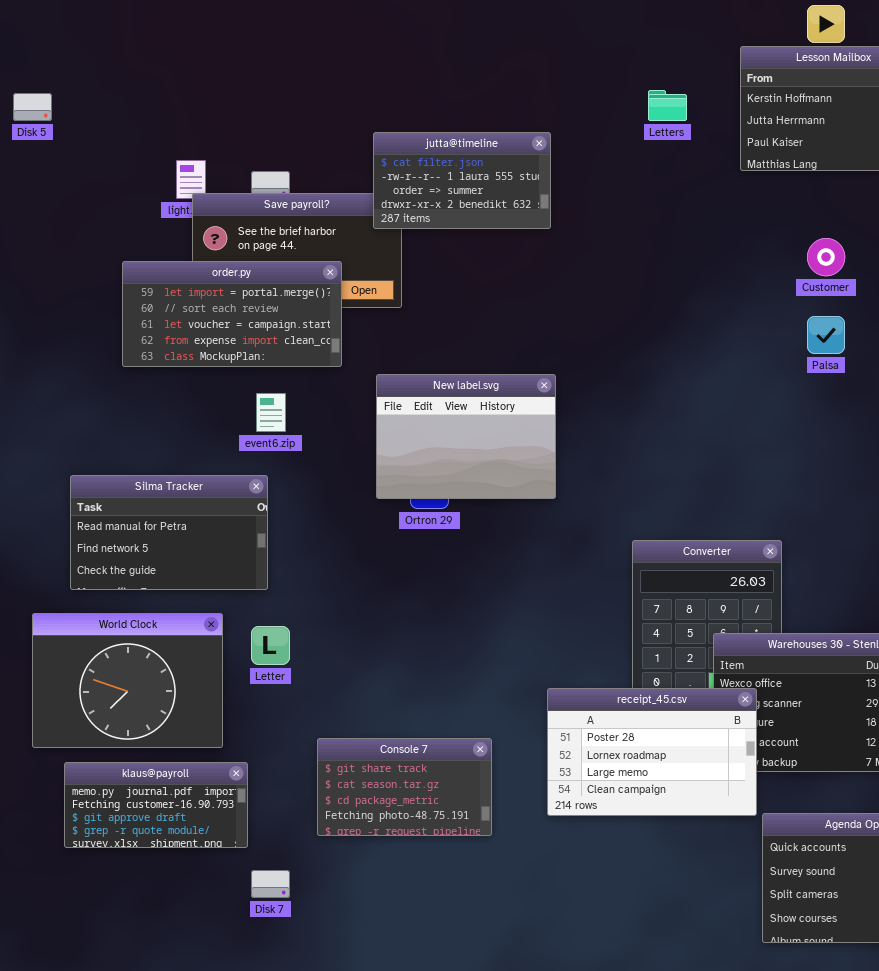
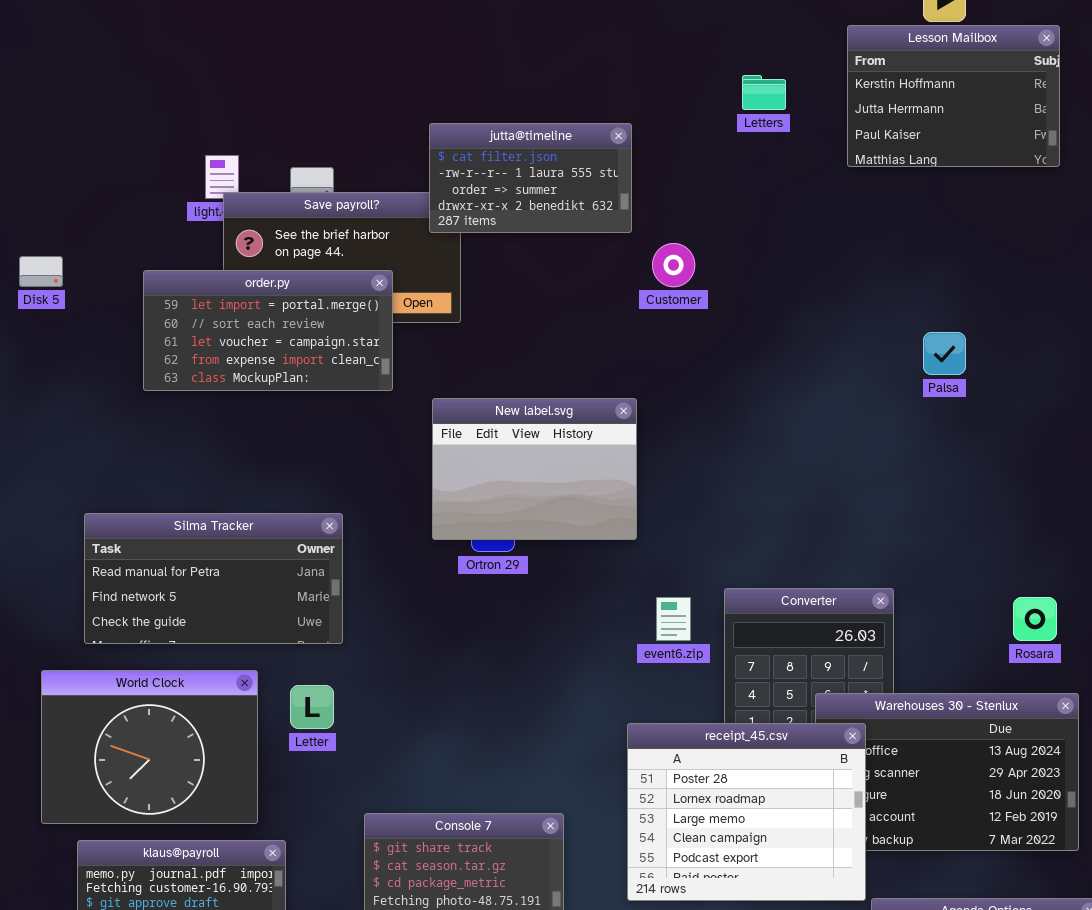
Disk 5: [13,93,52,121] -> [19,256,63,287], moved
Customer: [807,238,845,276] -> [652,243,695,287], moved
event6.zip: [256,393,286,432] -> [656,597,691,641], moved
Silma Tracker: [70,475,268,590] -> [84,513,343,644], resized
receipt_45.csv: [547,688,757,816] -> [627,723,866,901], resized

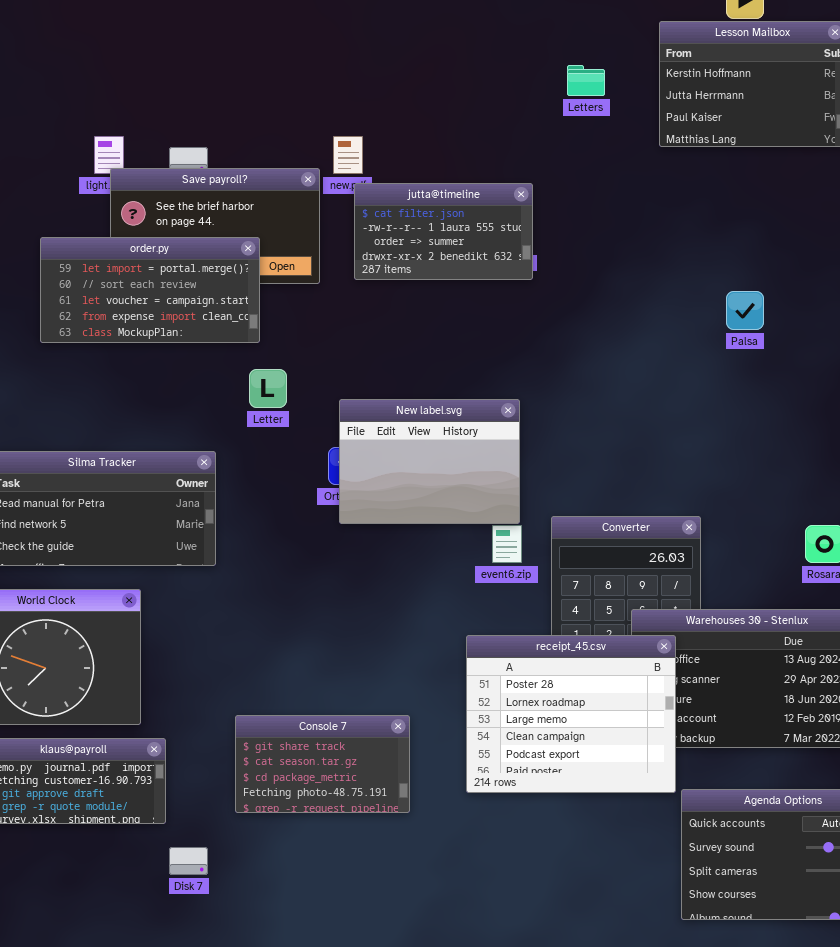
jutta@timeline: [429,123,632,233] -> [354,183,533,280], moved
New label.svg: [432,398,637,540] -> [339,399,520,524], moved
Letter: [290,685,334,729] -> [249,369,287,408], moved

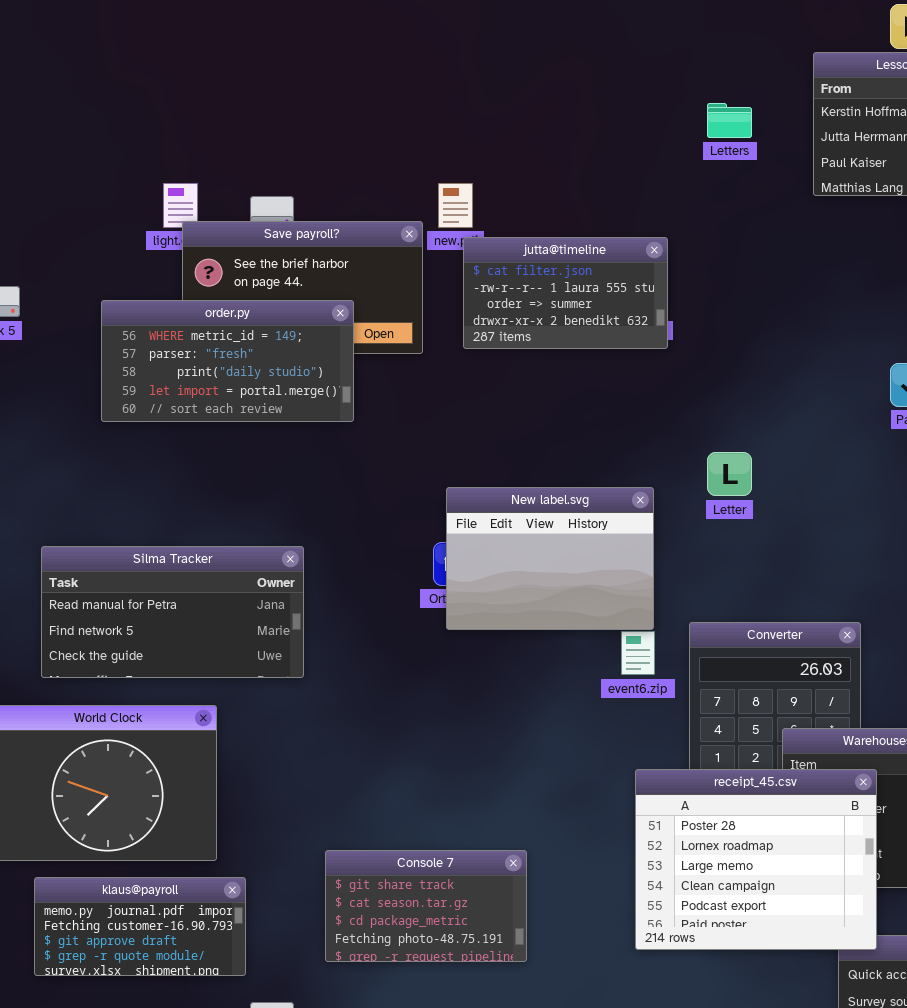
order.py: [40,237,260,343] -> [101,300,354,422], scrolled up 3 rows
Letter: [249,369,287,408] -> [707,452,752,496], moved
receipt_45.csv: [466,635,676,793] -> [635,769,877,950], moved

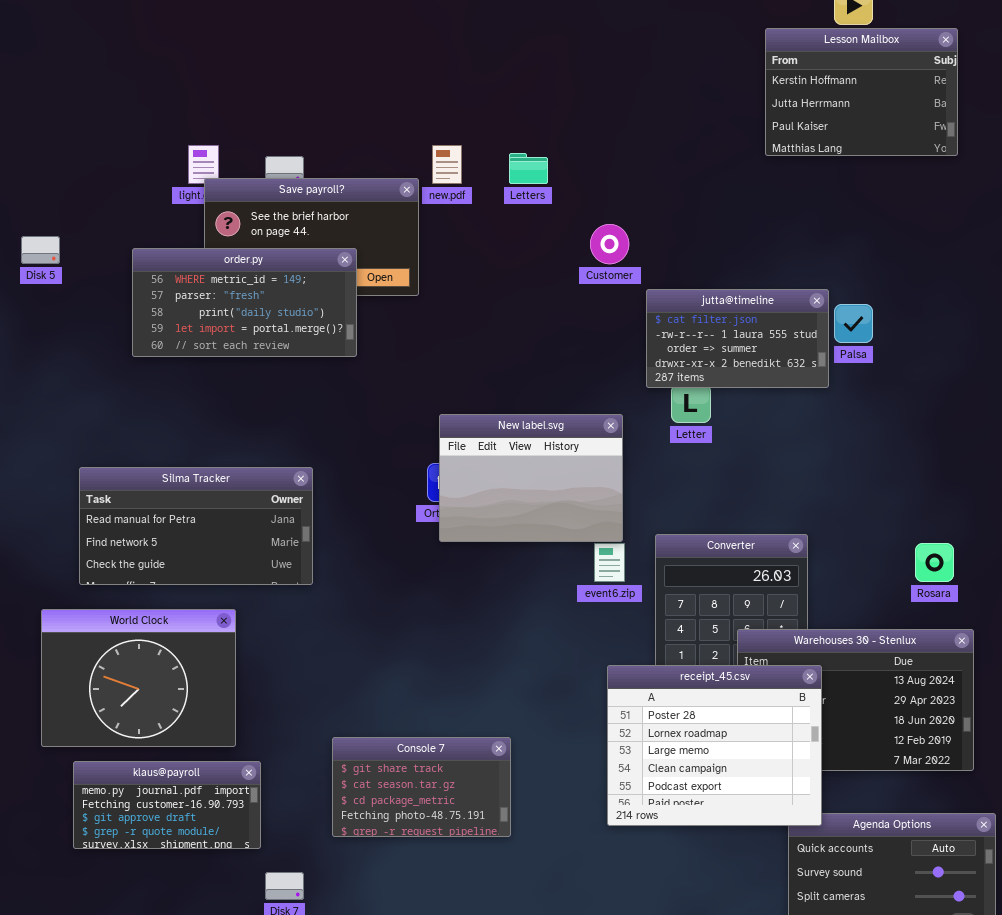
Letters: [707,103,752,138] -> [509,153,548,184], moved
jutta@timeline: [463,237,668,349] -> [646,289,829,388], moved

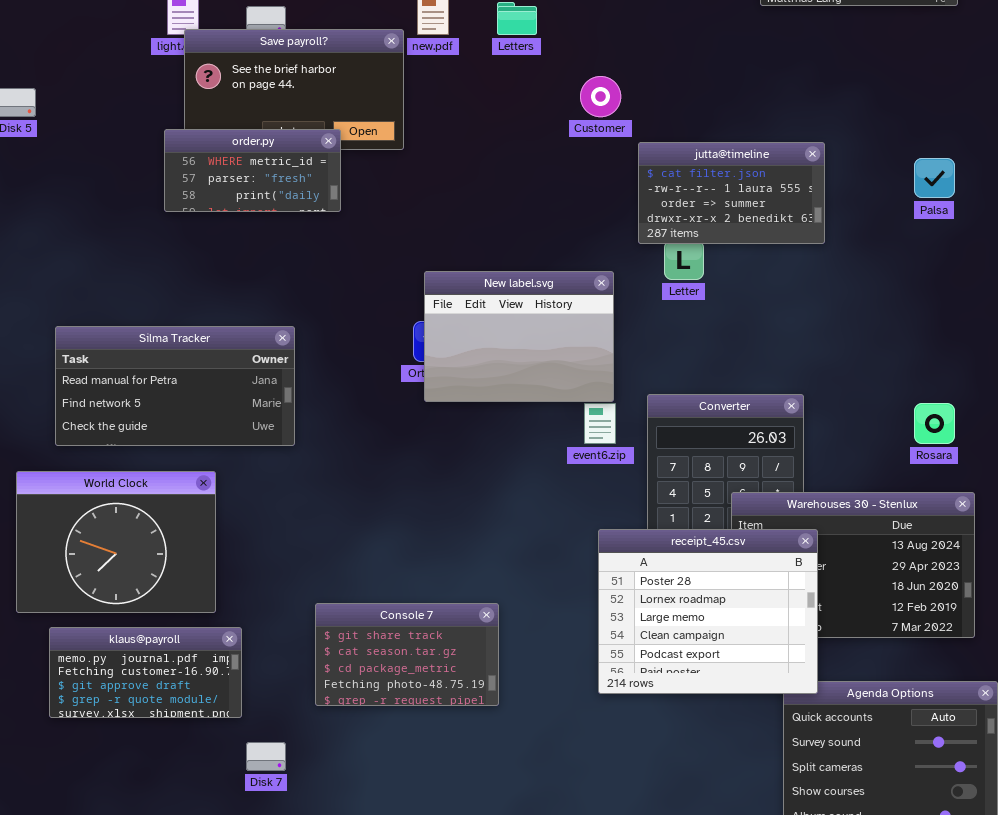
order.py: [132,248,357,357] -> [164,129,341,212], resized
Palsa: [834,304,873,343] -> [914,158,955,198], moved

